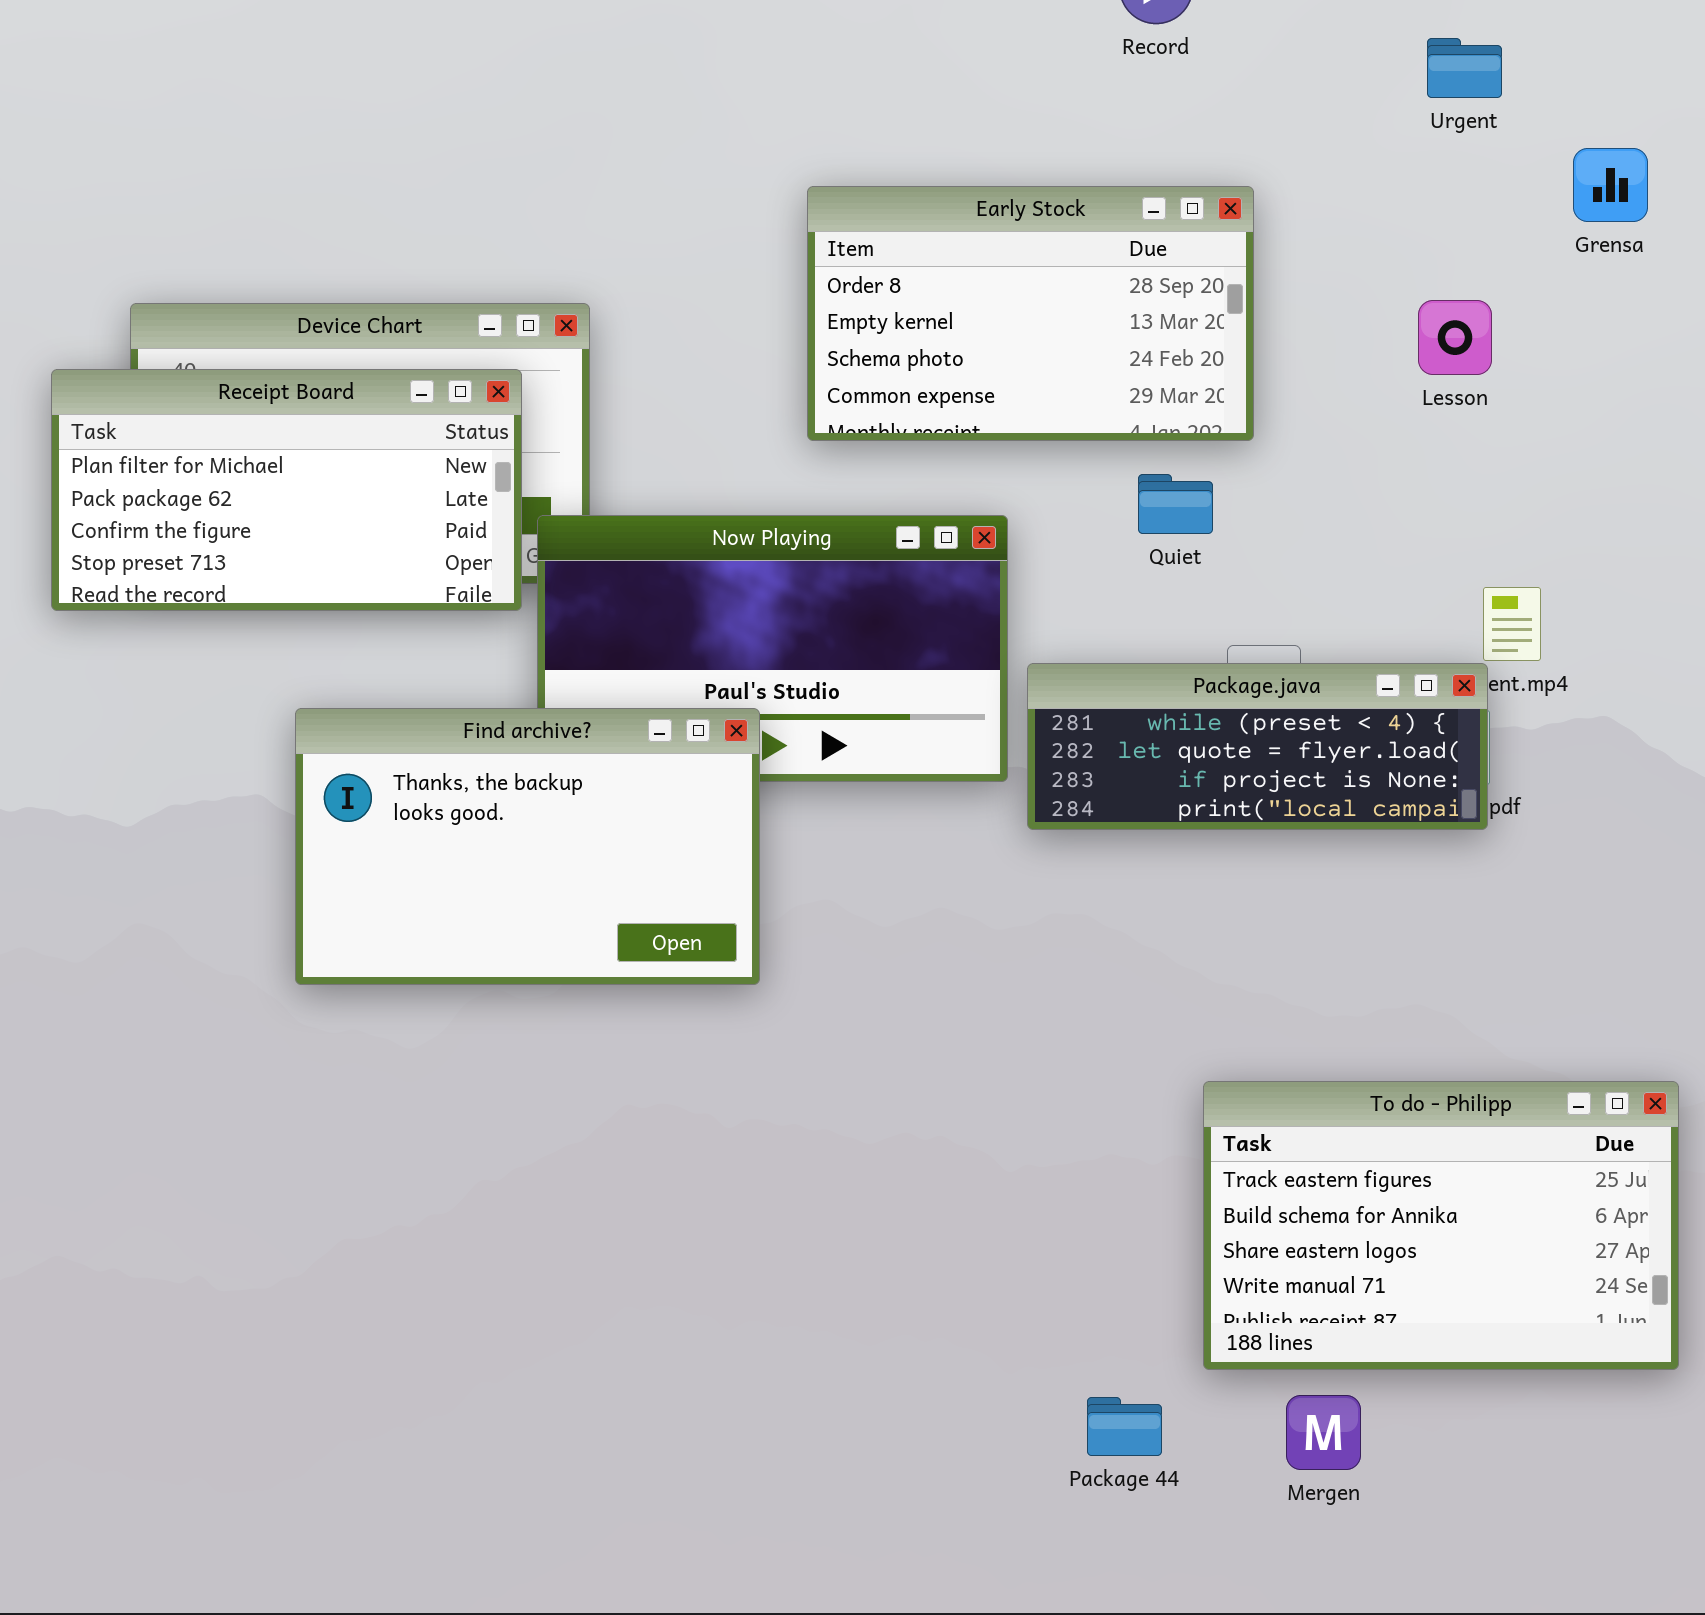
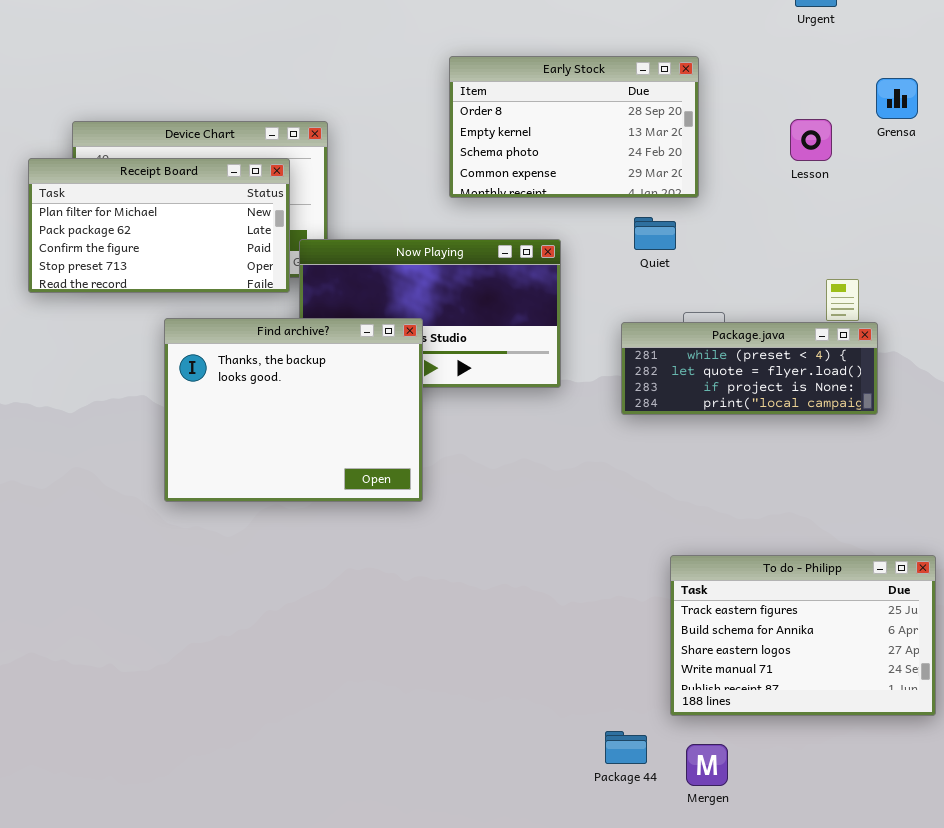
Grensa: [1573,148,1648,222] -> [876,78,918,119], moved
Package.java: [1027,663,1488,830] -> [621,322,878,415], moved
Find archive?: [295,708,760,985] -> [164,318,423,502], resized
Mergen: [1286,1395,1361,1470] -> [686,744,728,786], moved

